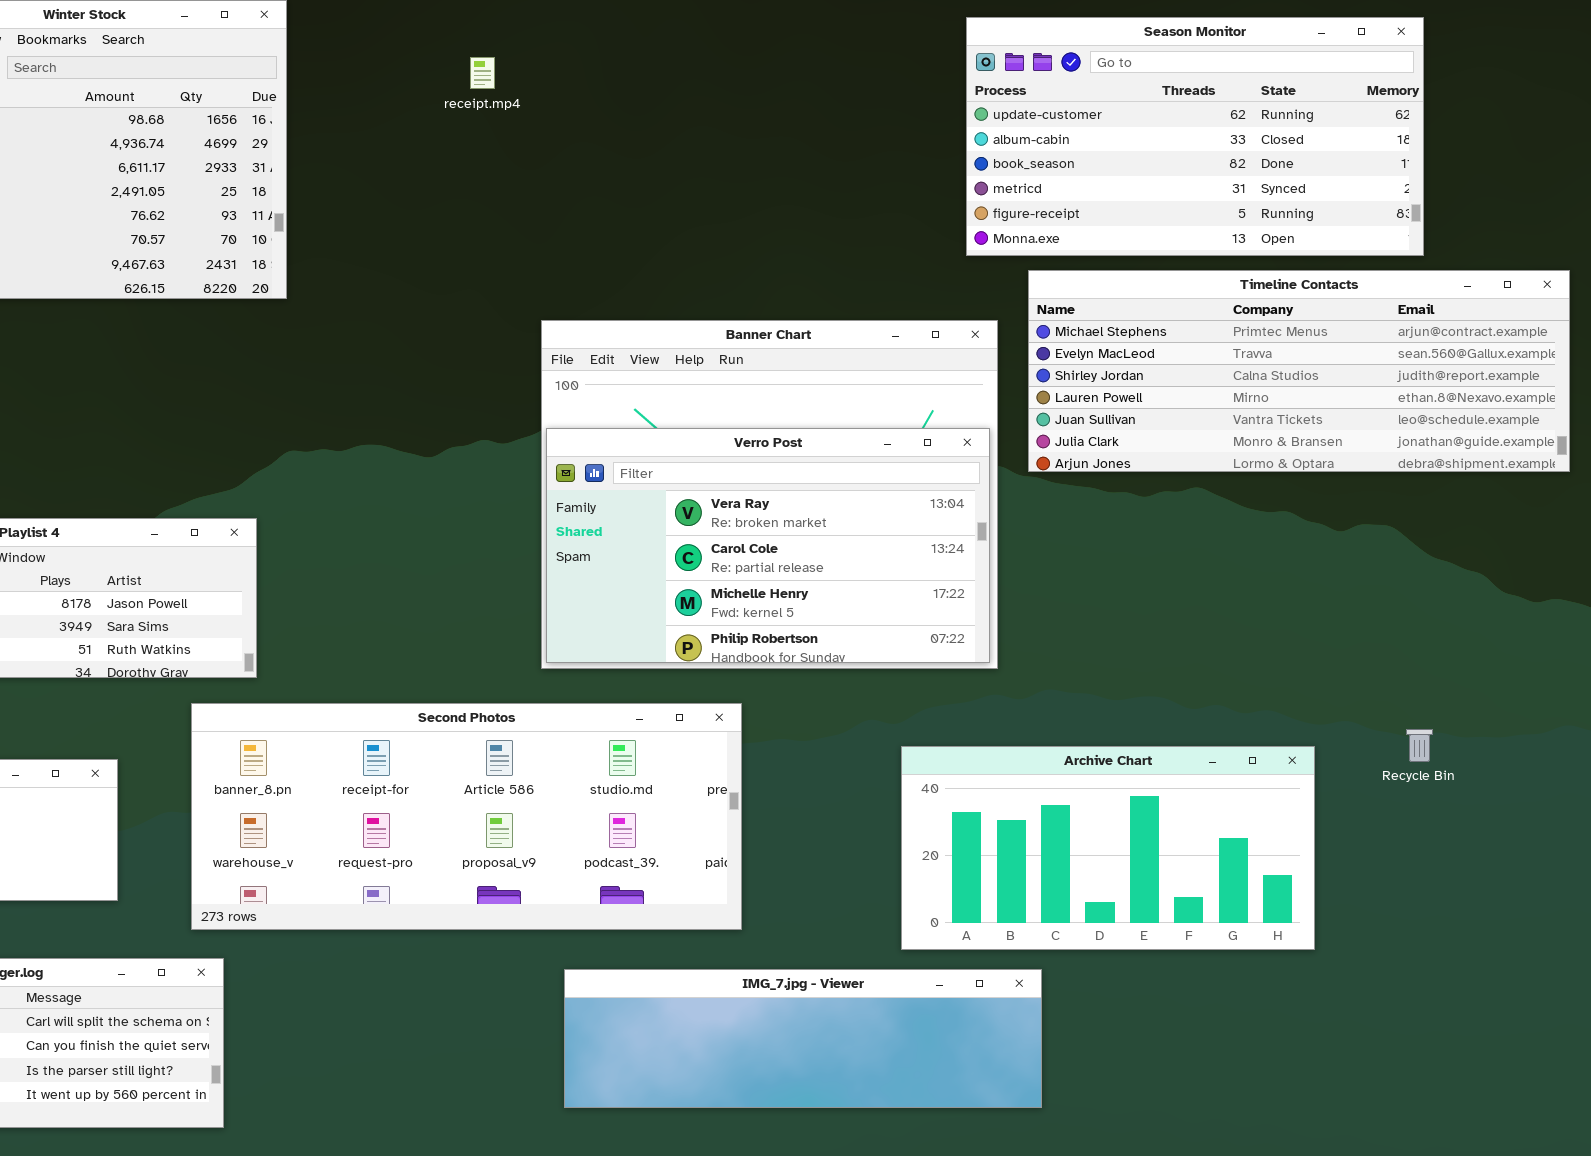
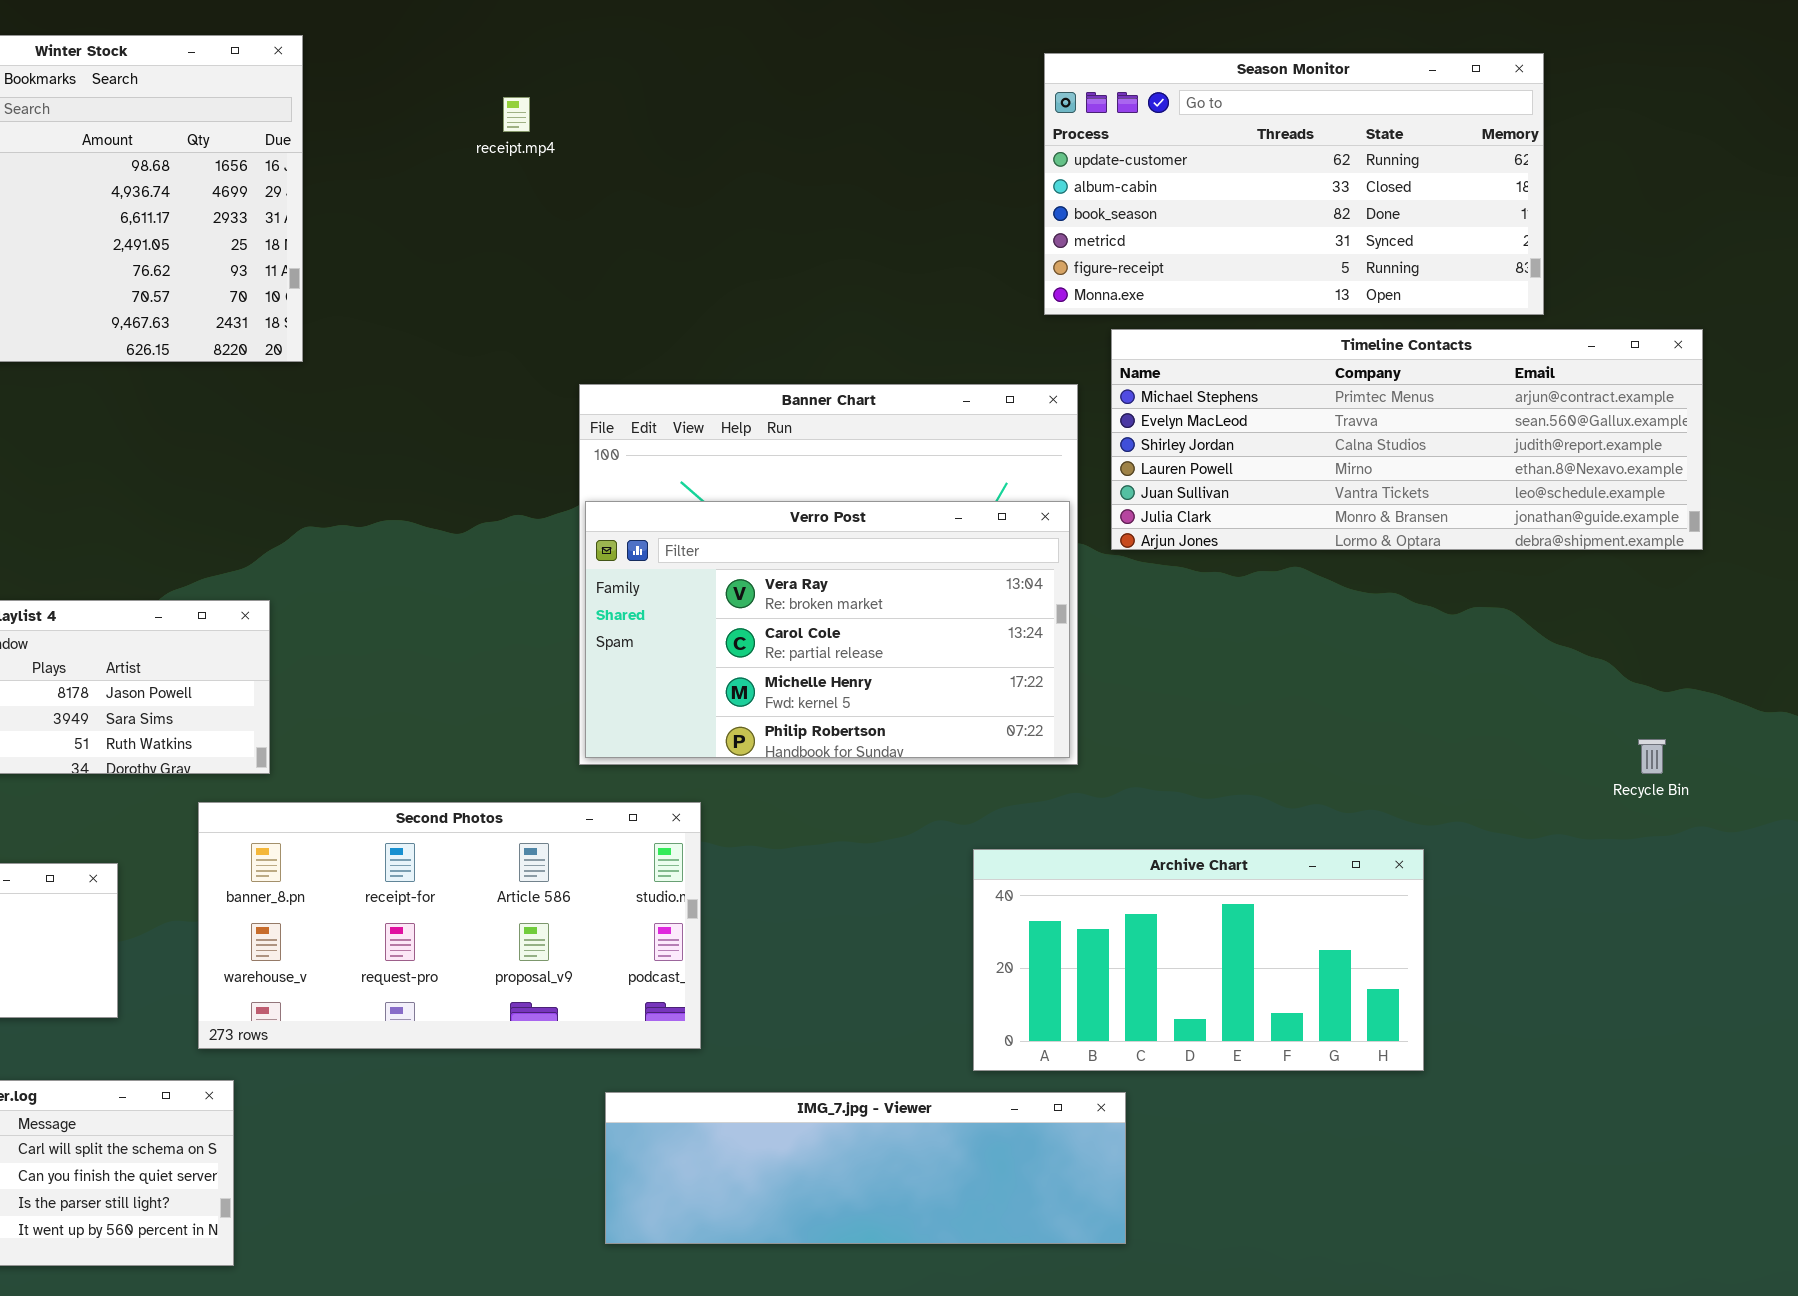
Second Photos: [191,703,742,930] -> [198,802,701,1049], resized
Recycle Bin: [1406,729,1433,762] -> [1638,739,1666,774], moved

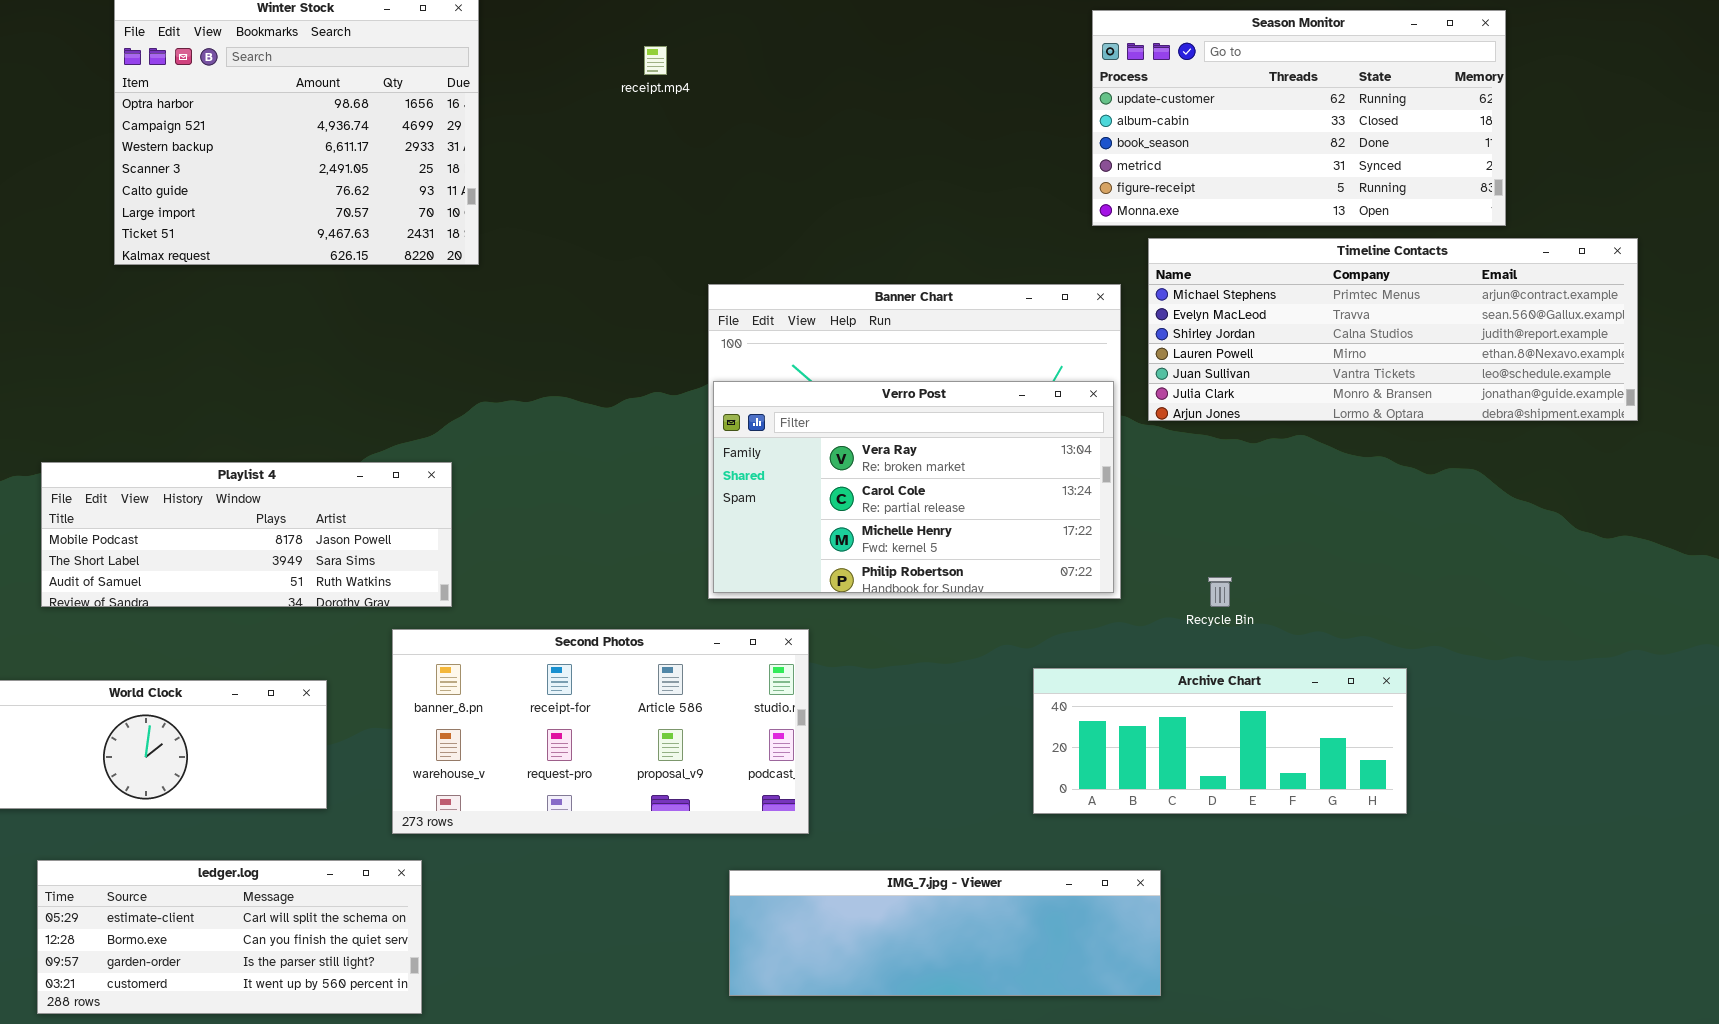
Recycle Bin: [1638,739,1666,774] -> [1208,577,1232,607], moved
Archive Chart: [973,849,1424,1071] -> [1033,668,1407,814], resized

